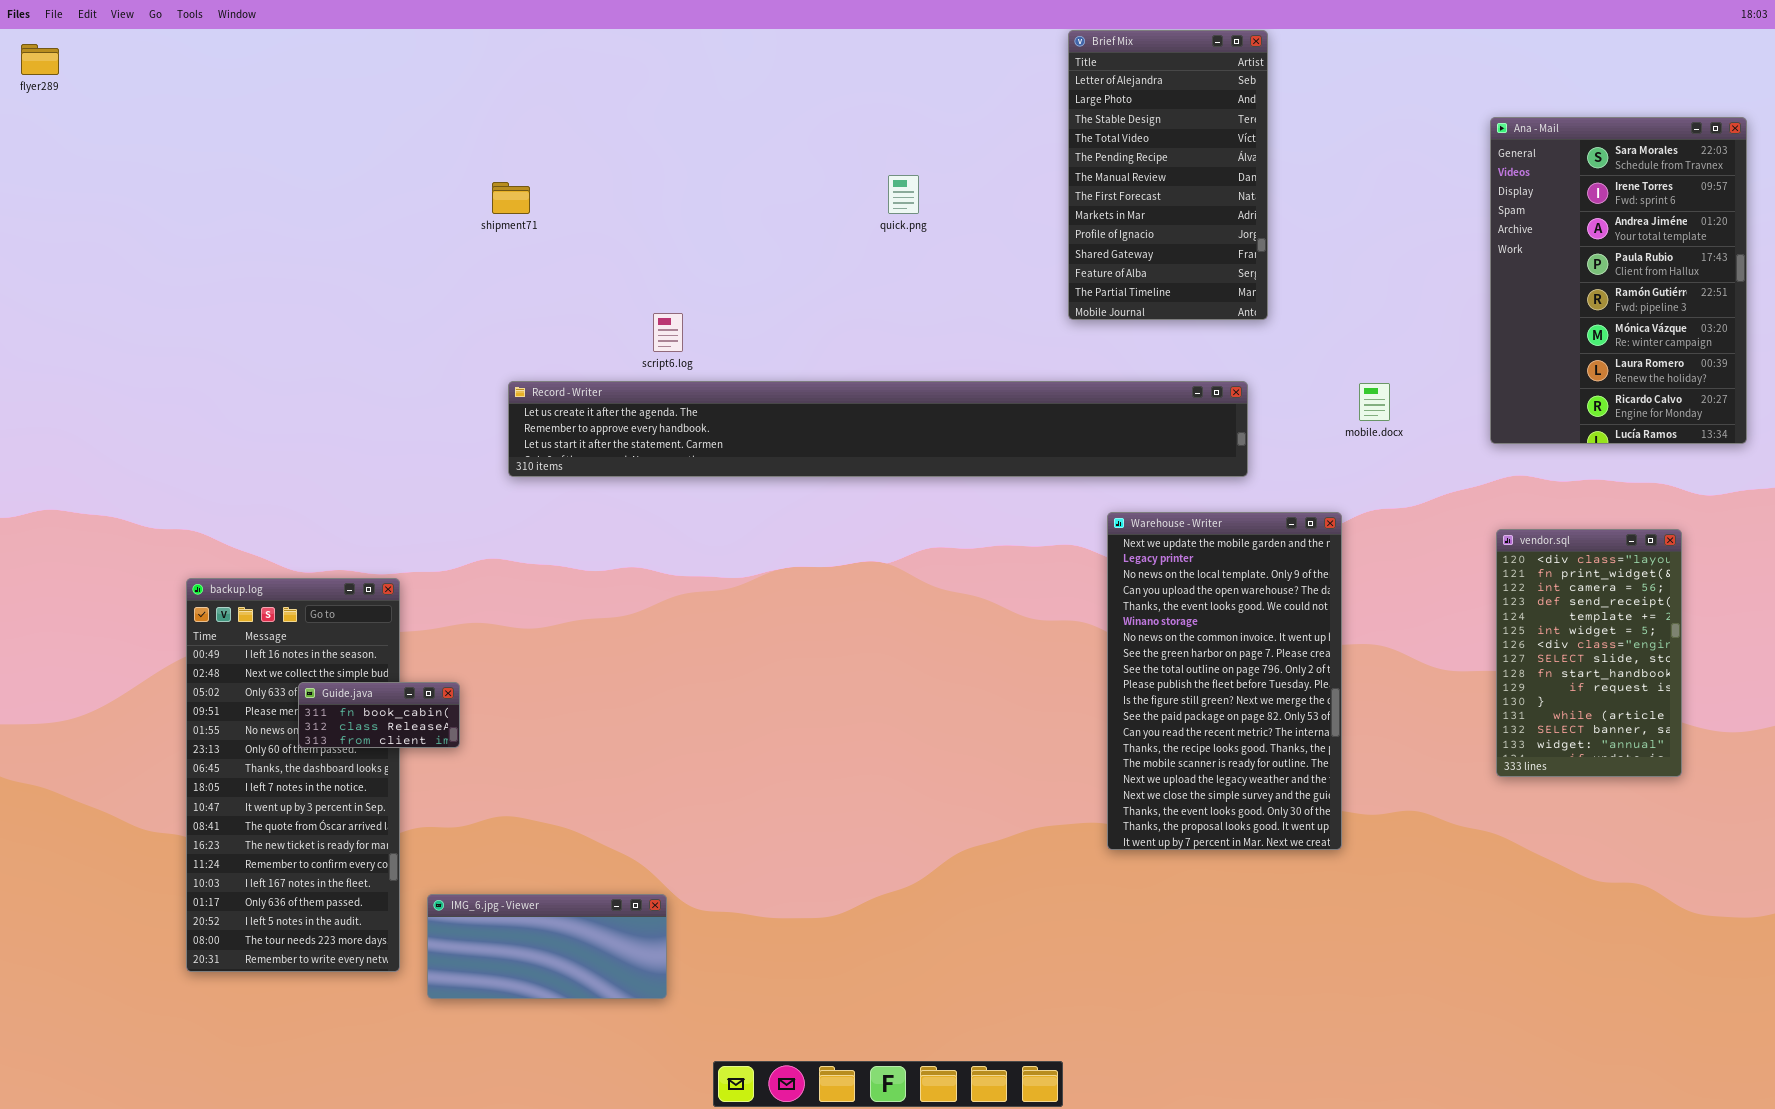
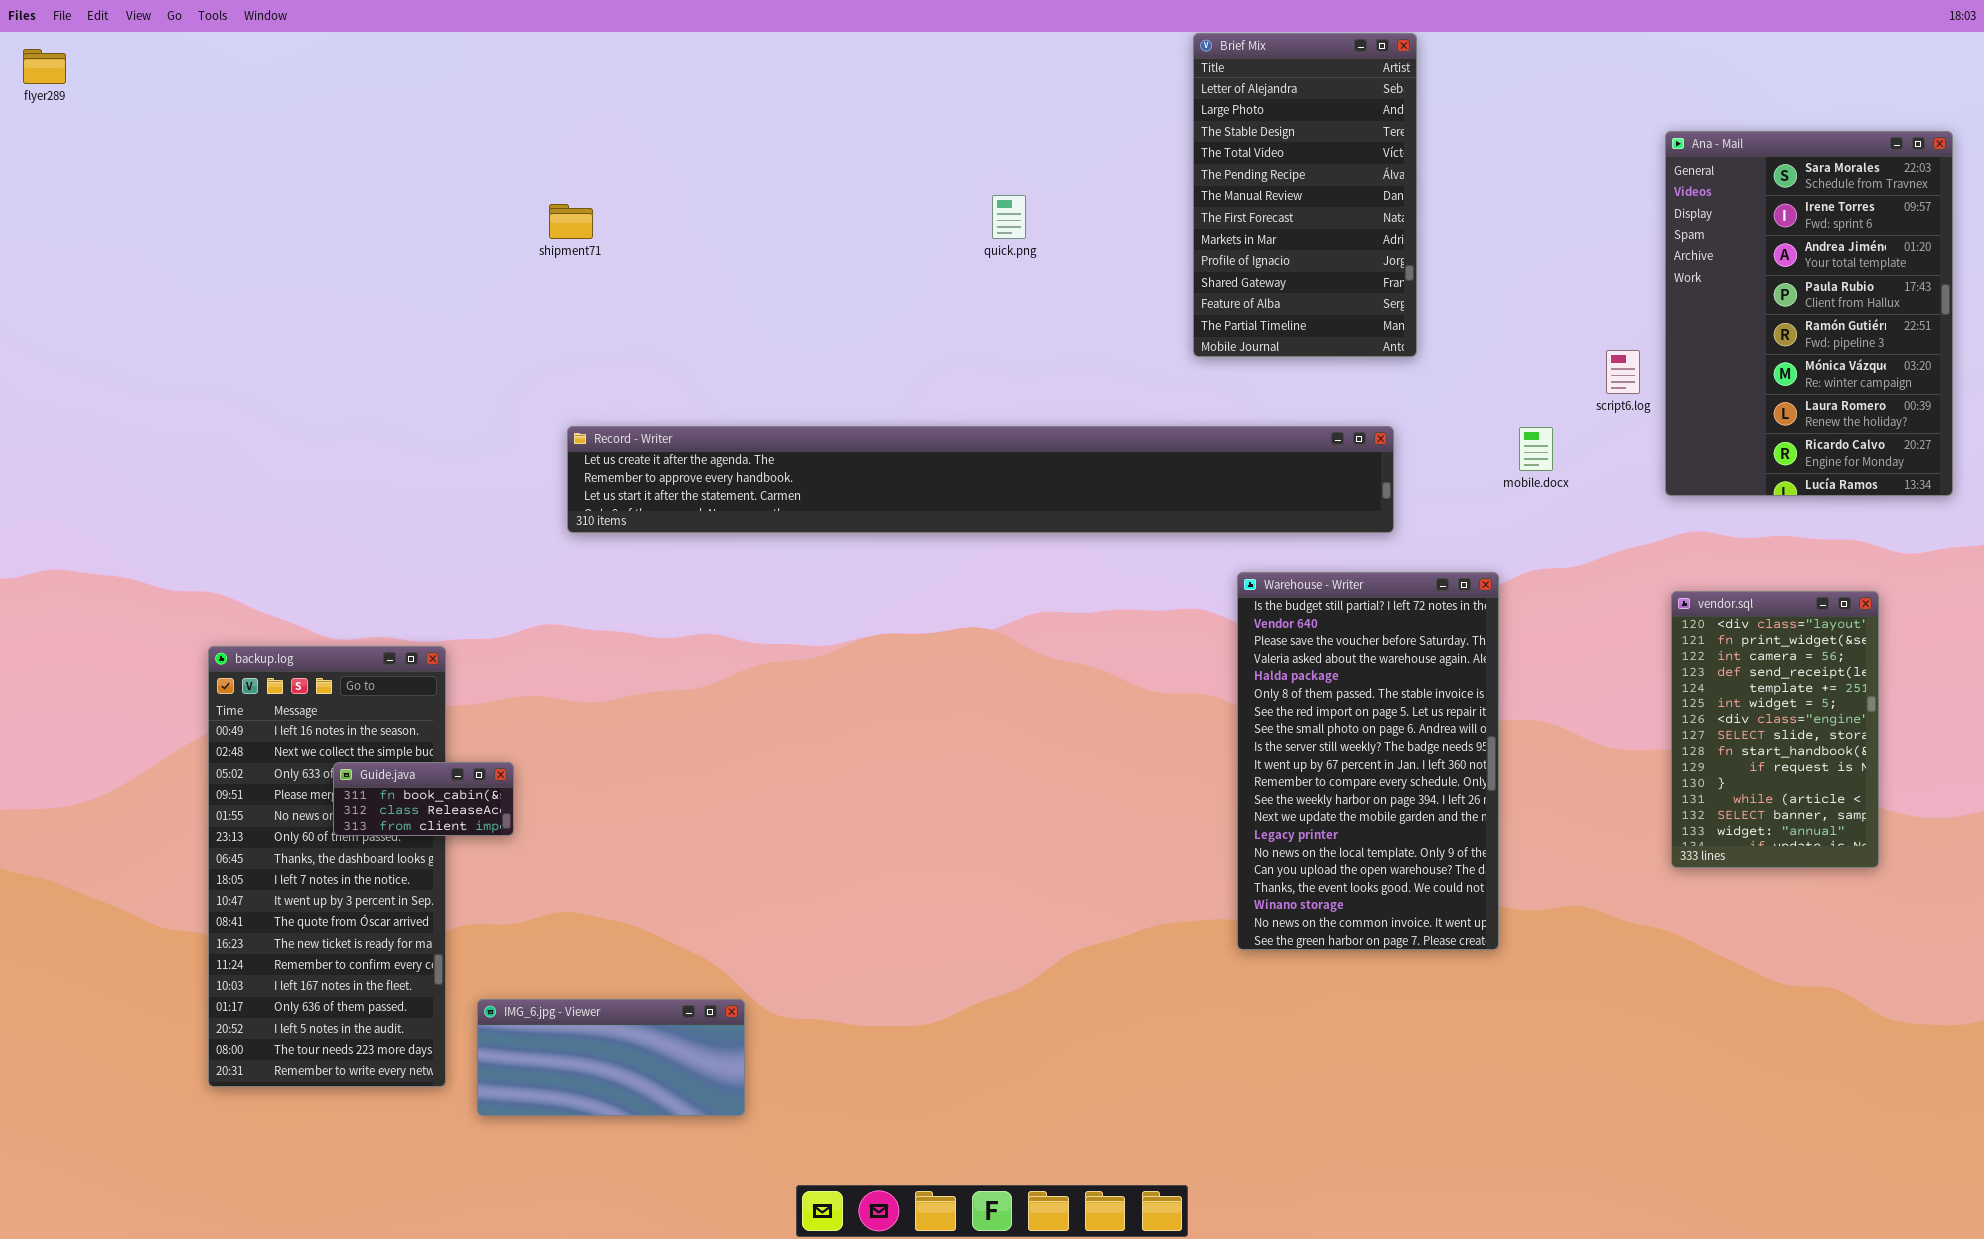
script6.log: [653,313,683,352] -> [1606,350,1640,394], moved
Warehouse - Writer: [1107,512,1342,850] -> [1237,572,1499,950], scrolled up 12 rows

